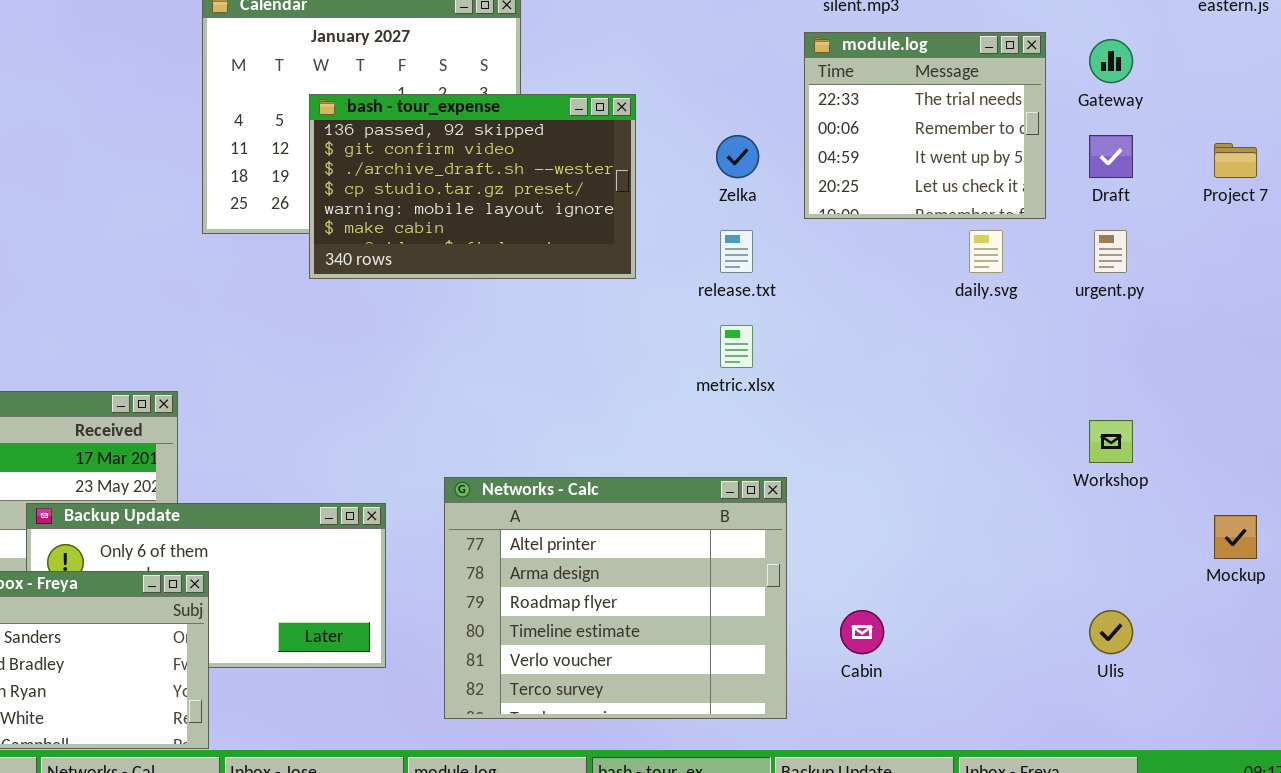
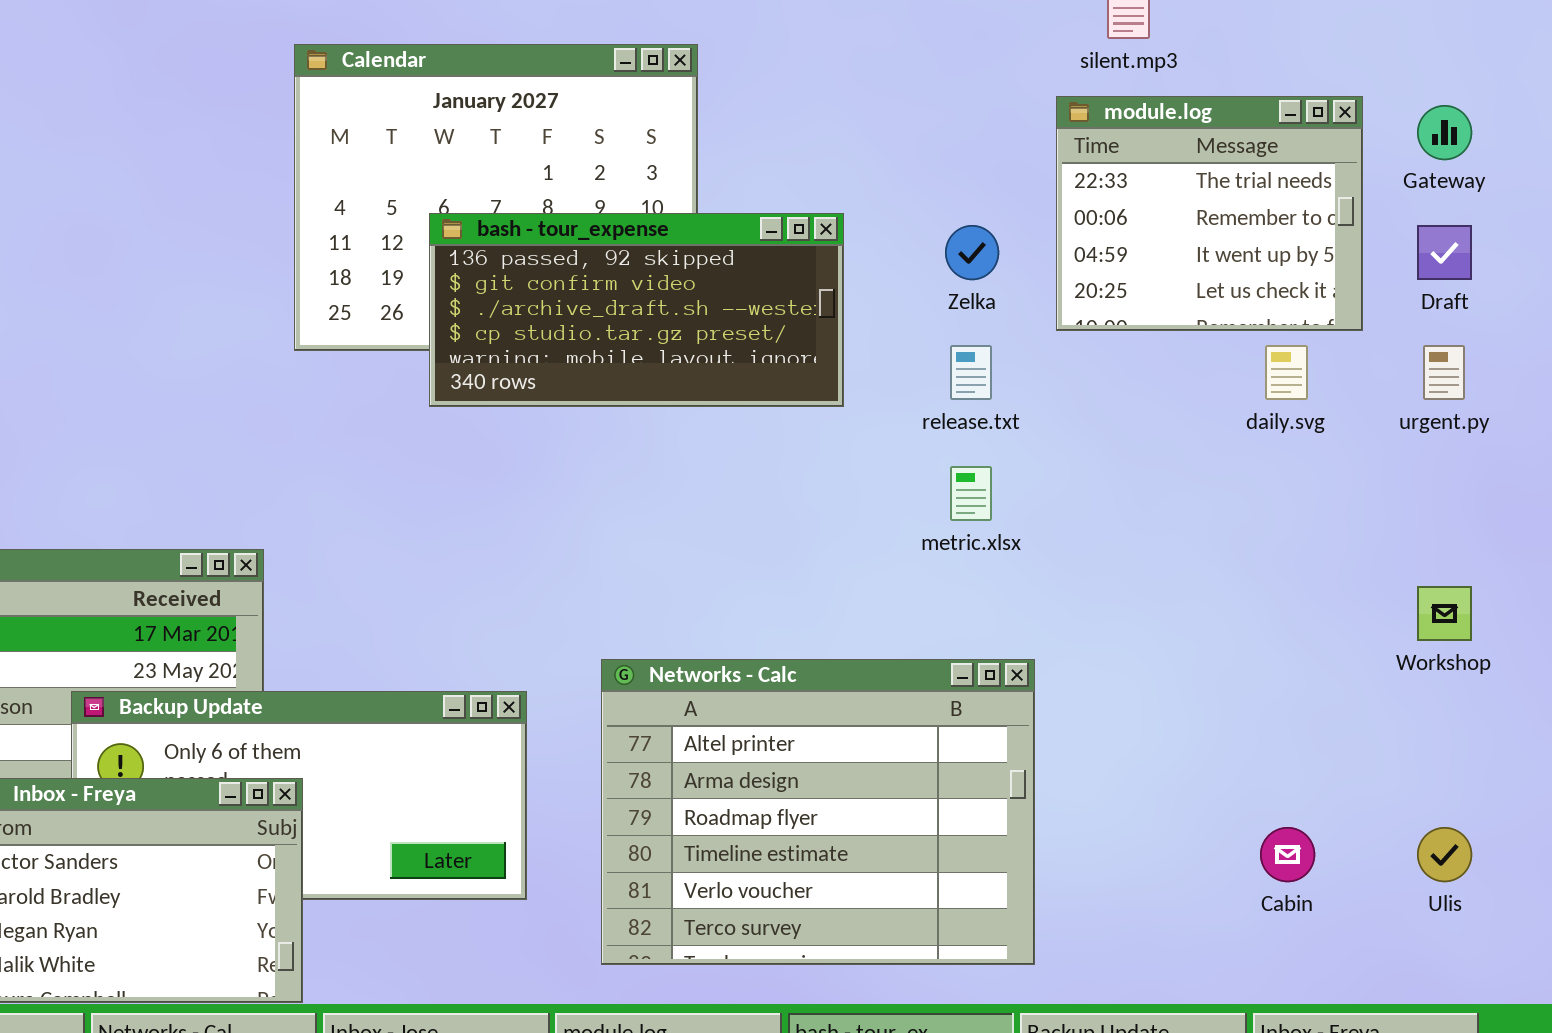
bash - tour_expense: [309,94,636,279] -> [429,213,844,407], resized
Cabin: [840,610,884,654] -> [1260,827,1315,882], moved

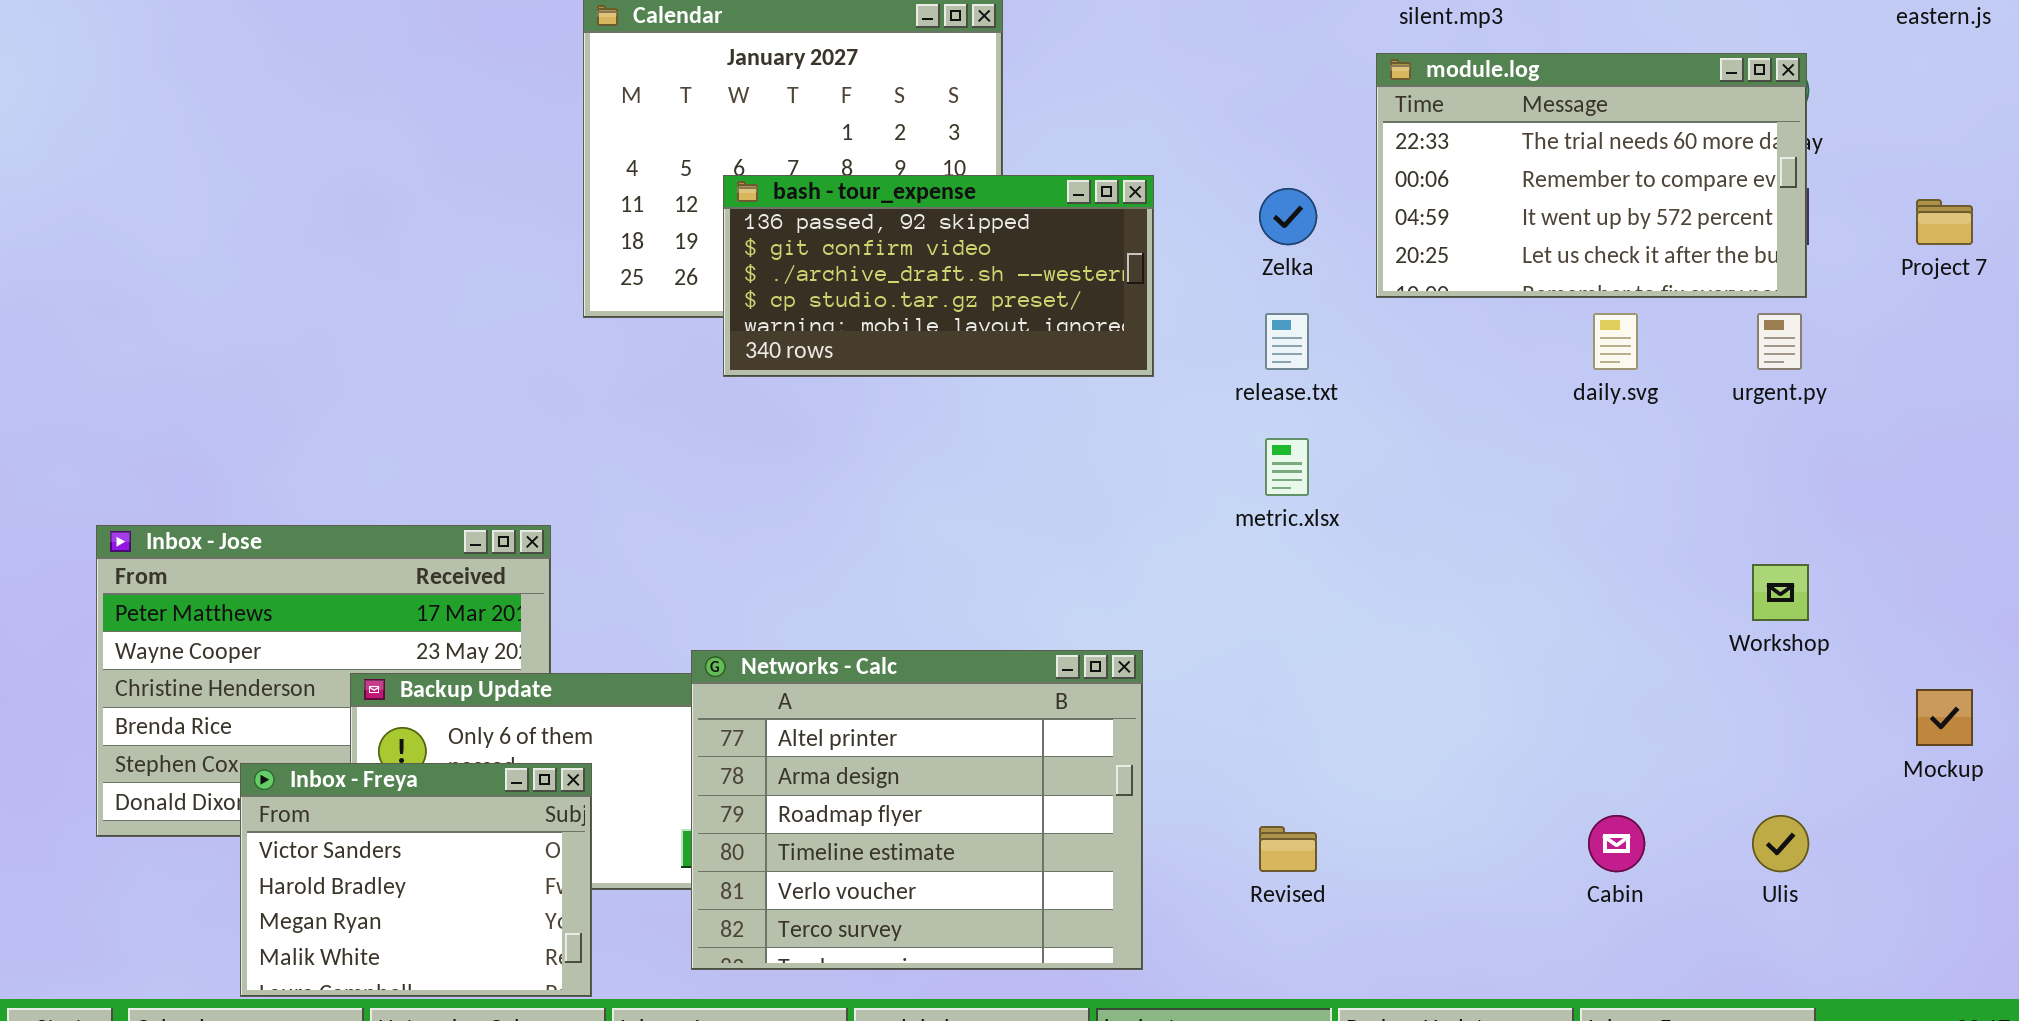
module.log: [1056,96,1363,331] -> [1376,53,1807,298], resized
Networks - Calc: [601,659,1035,965] -> [691,650,1143,970], moved

